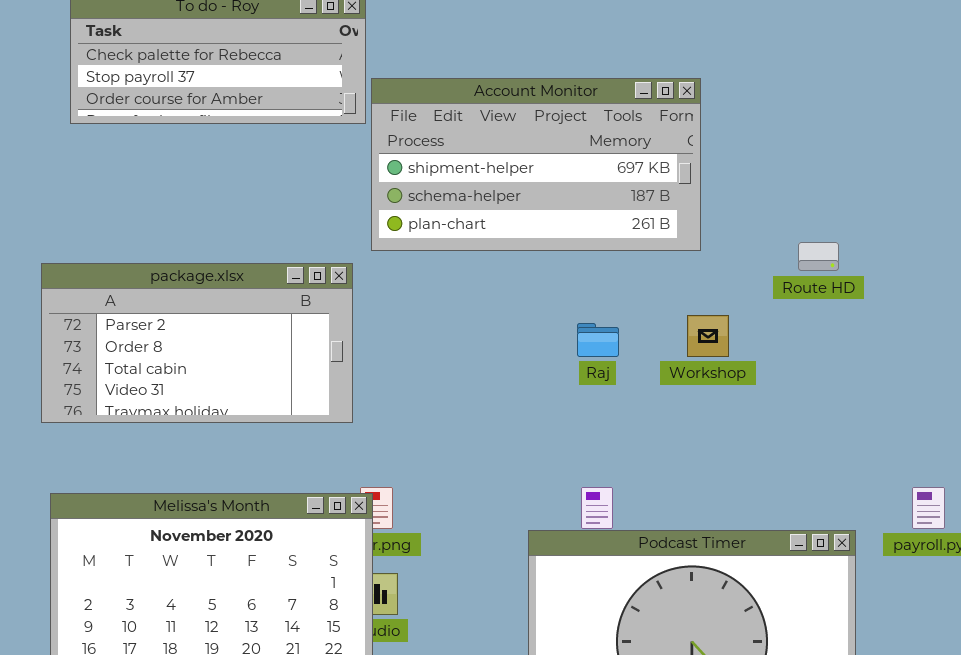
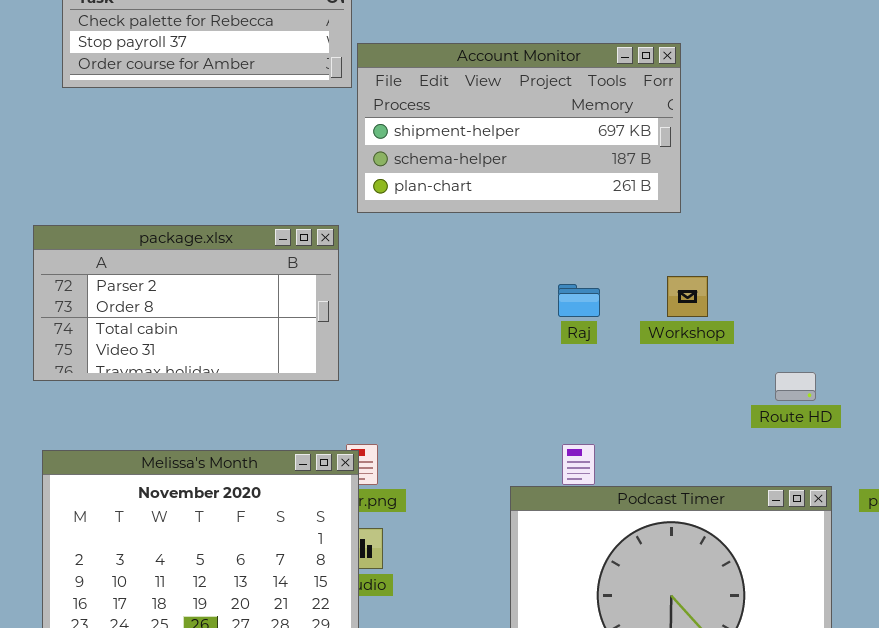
Route HD: [798,242,839,271] -> [775,372,816,401], moved

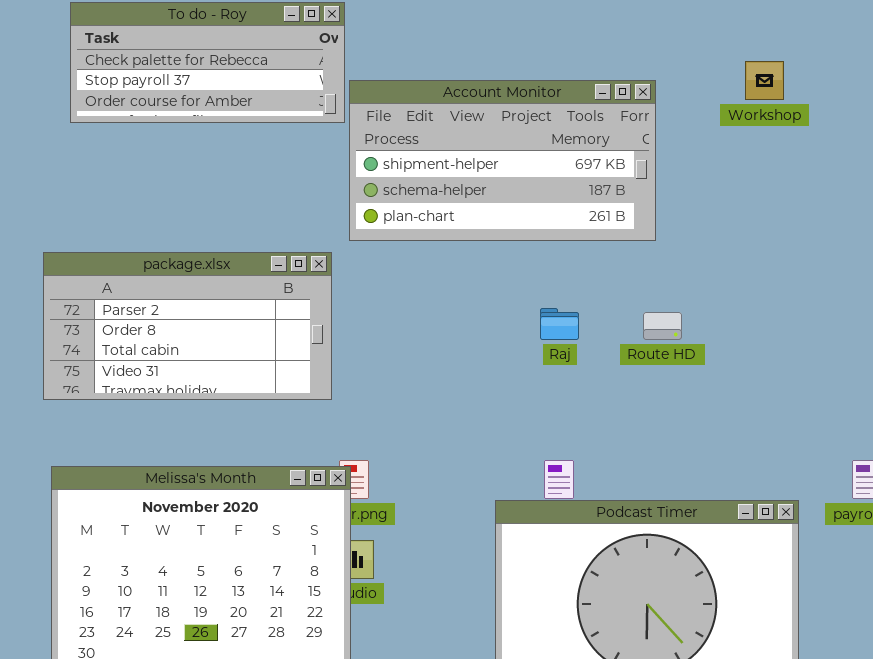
Workshop: [667,276,708,317] -> [745,61,784,100], moved
Route HD: [775,372,816,401] -> [643,312,682,340], moved

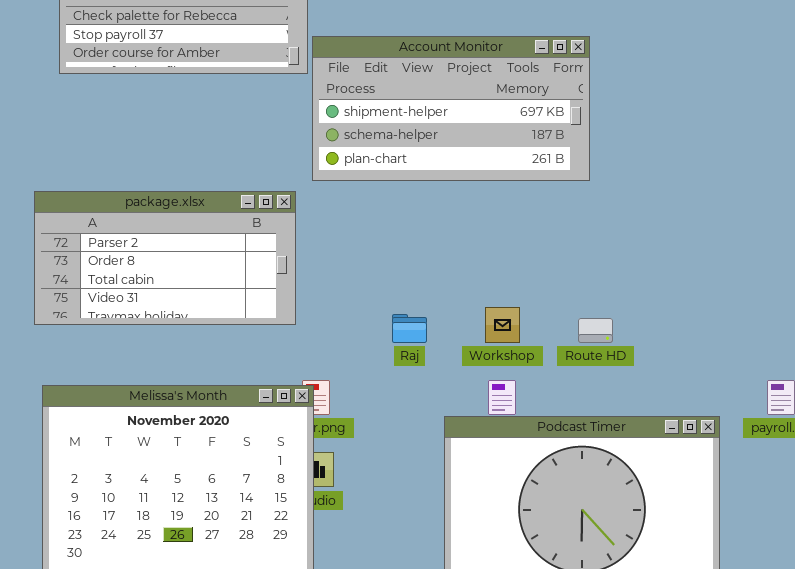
Workshop: [745,61,784,100] -> [485,307,520,343], moved
Raj: [540,308,579,340] -> [392,314,427,343], moved
Route HD: [643,312,682,340] -> [578,318,613,343], moved

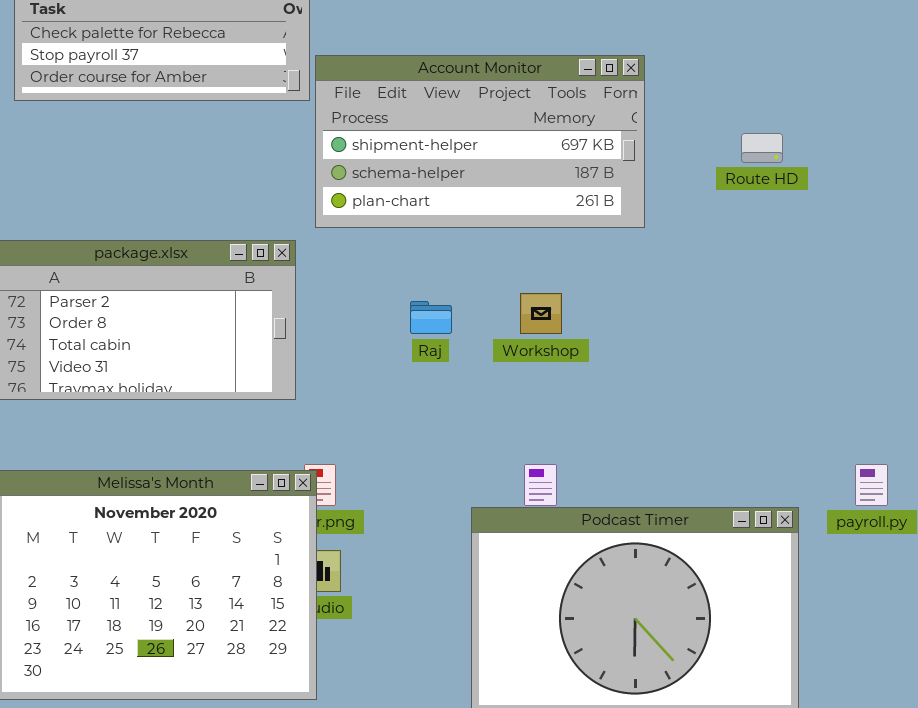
Workshop: [485,307,520,343] -> [520,293,562,334], moved
Raj: [392,314,427,343] -> [410,301,452,334], moved
Route HD: [578,318,613,343] -> [741,133,783,163], moved

